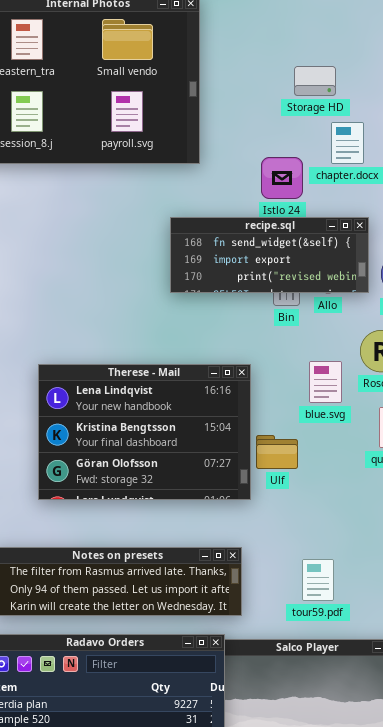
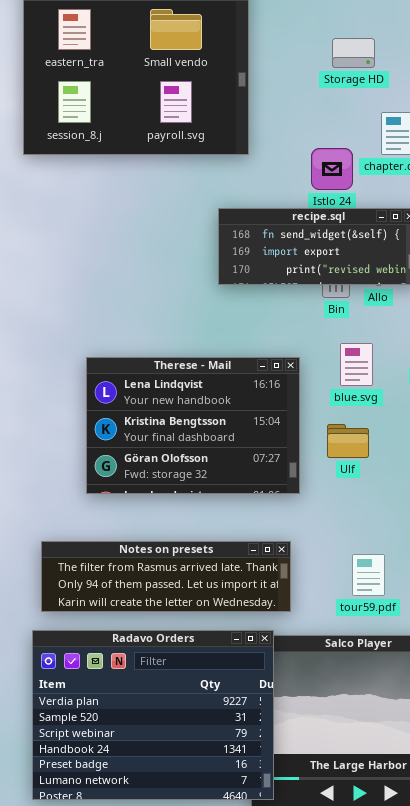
Storage HD: [294,66,336,96] -> [332,38,375,68], moved
blue.svg: [309,361,342,403] -> [340,343,373,386], moved
Ulf: [256,435,298,469] -> [327,424,369,458], moved

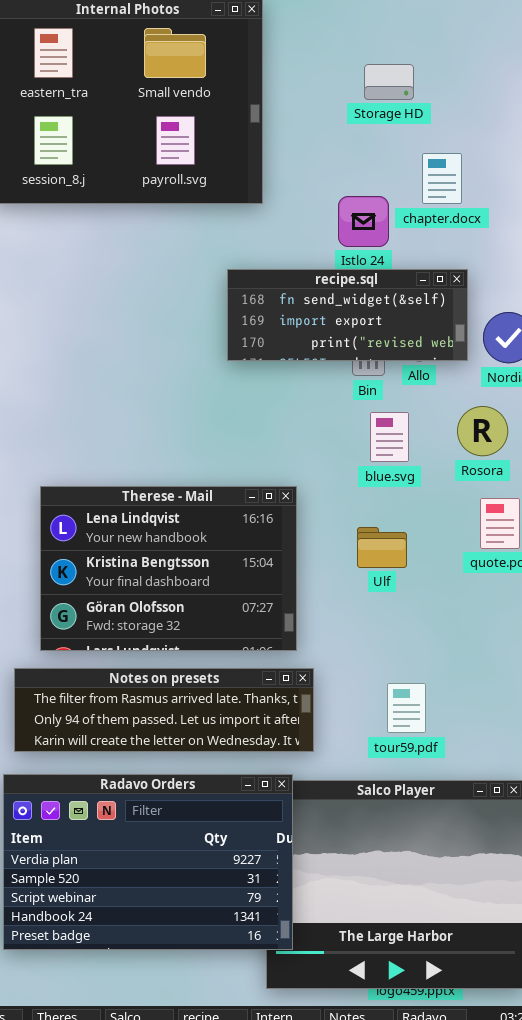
blue.svg: [340,343,373,386] -> [370,412,409,462], moved
Therese - Mail: [86,357,300,494] -> [40,486,297,651], moved
Radavo Orders: [32,630,274,800] -> [3,774,293,950], resized

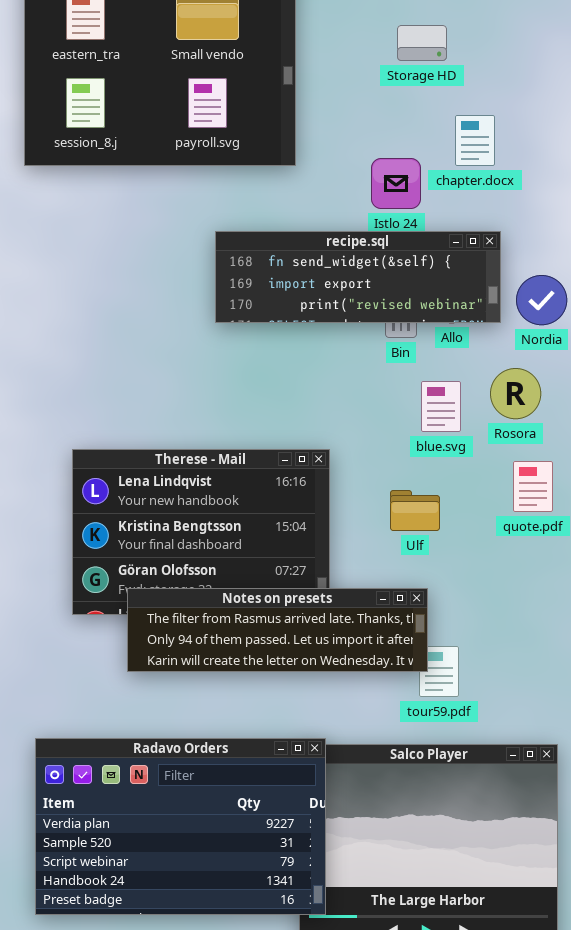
recipe.sql: [227,269,468,361] -> [215,231,501,323], resized
blue.svg: [370,412,409,462] -> [421,381,461,432], moved
Notes on presets: [14,668,314,752] -> [127,588,428,672], moved

